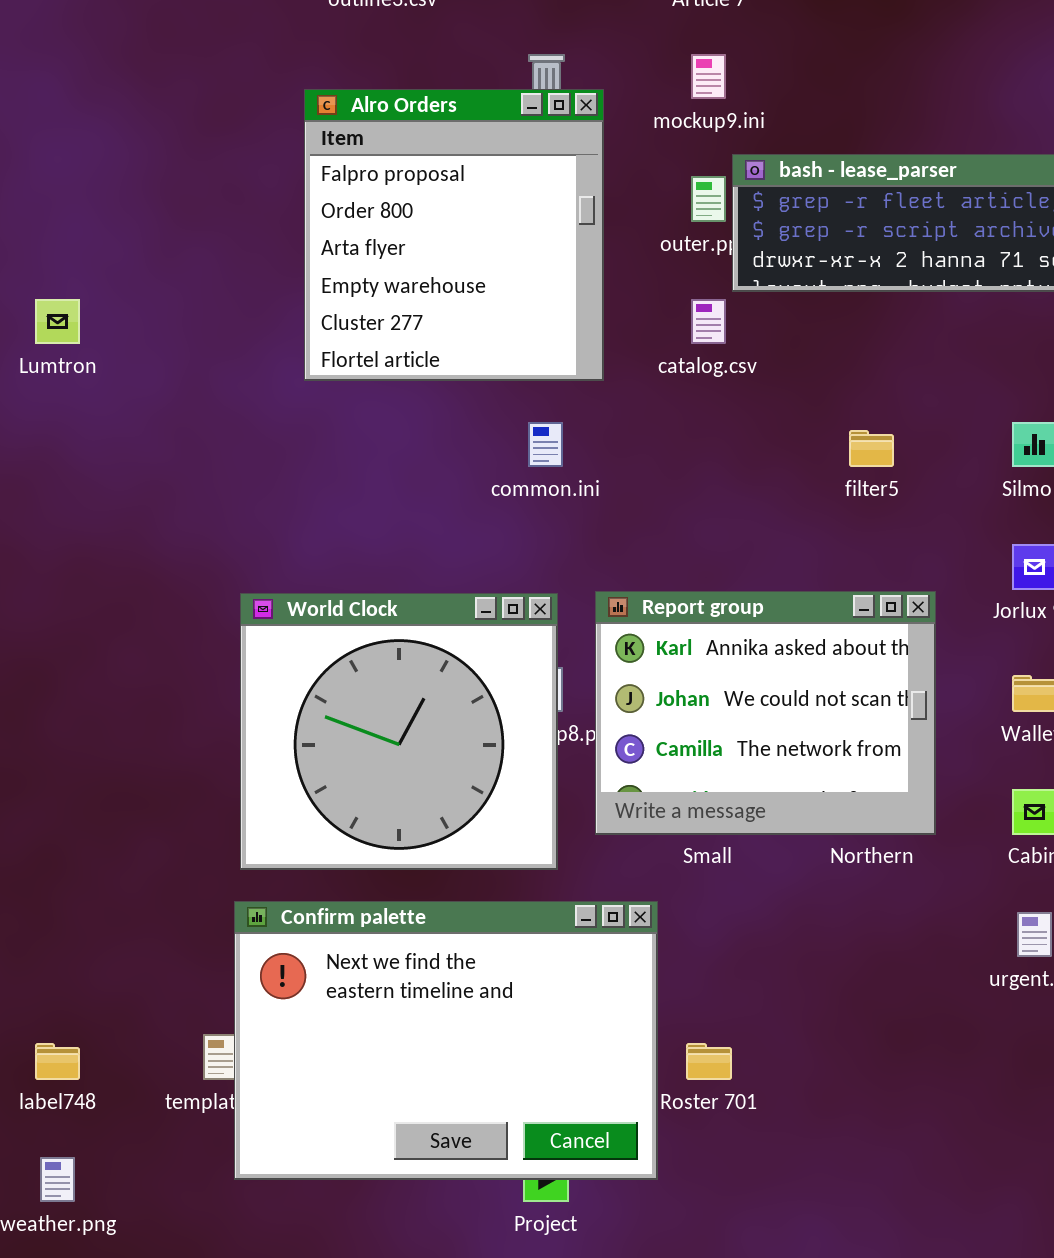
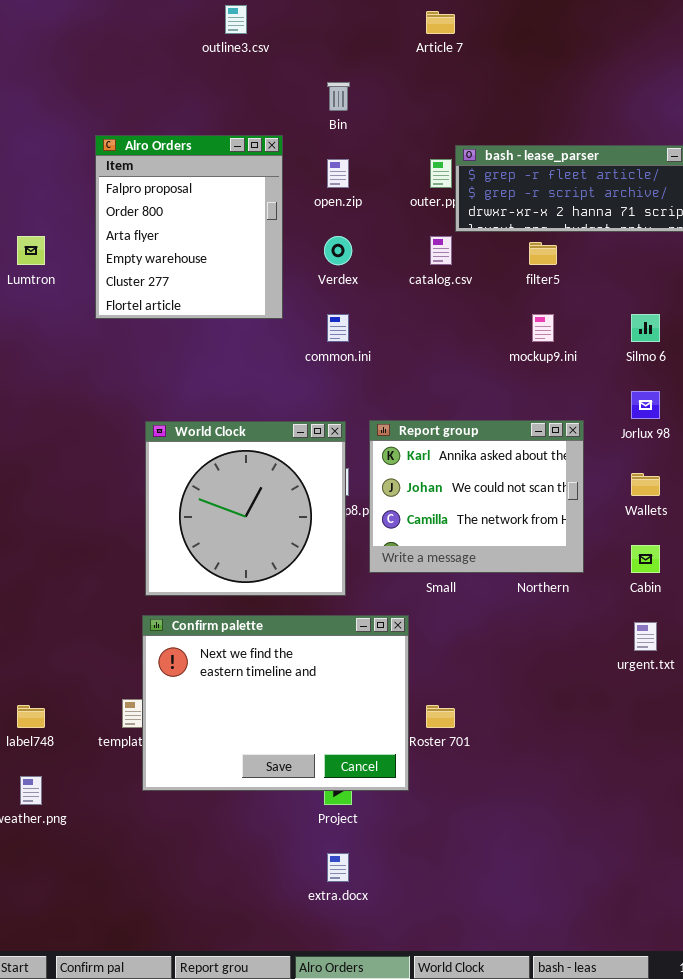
mockup9.ini: [691,54,726,99] -> [532,314,554,342], moved
Alro Orders: [304,89,604,381] -> [95,135,283,319], moved
filter5: [849,430,894,467] -> [529,242,557,265], moved

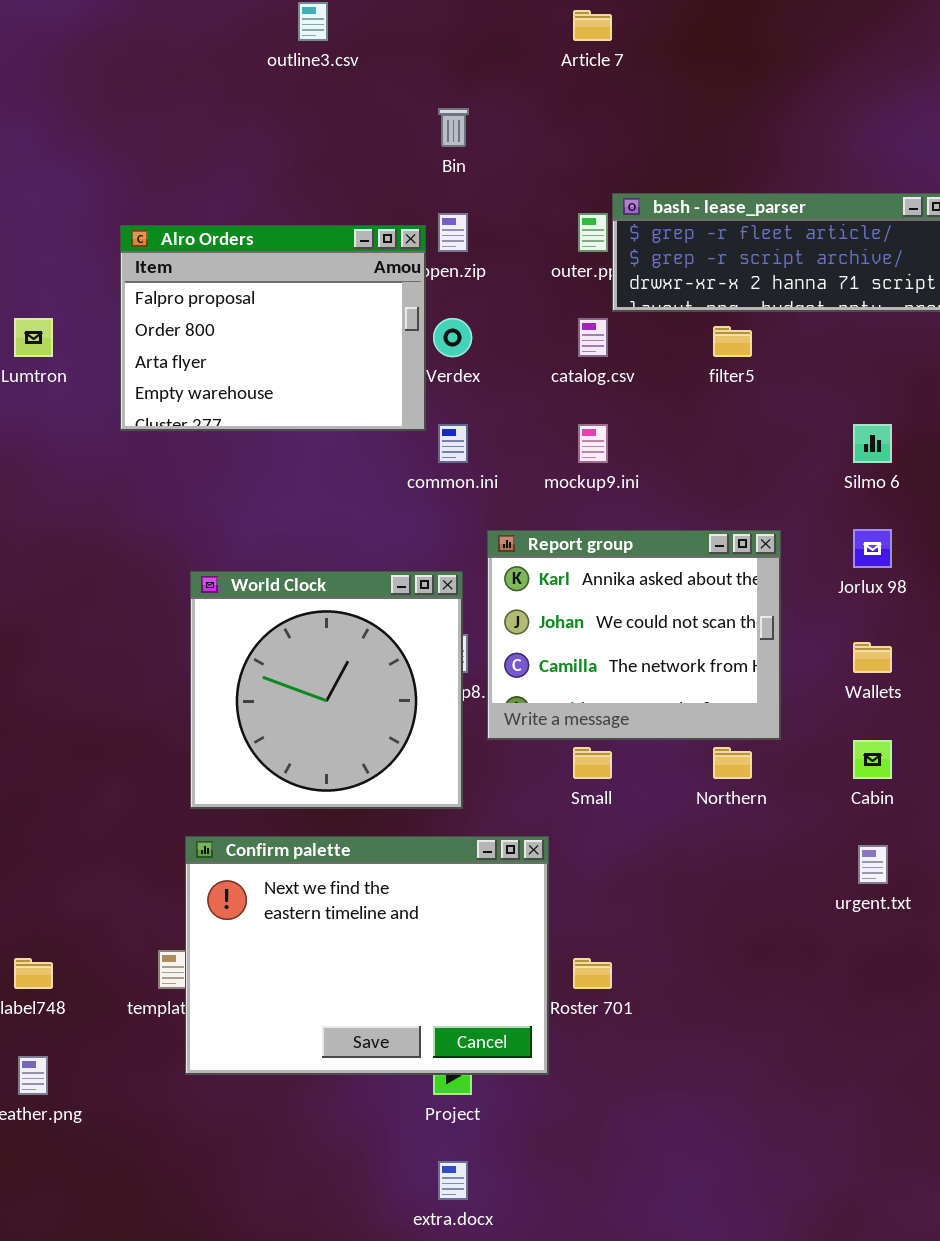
Alro Orders: [95,135,283,319] -> [120,225,426,431], resized
mockup9.ini: [532,314,554,342] -> [578,424,608,463], moved
Report group: [369,420,584,573] -> [487,530,781,740], moved

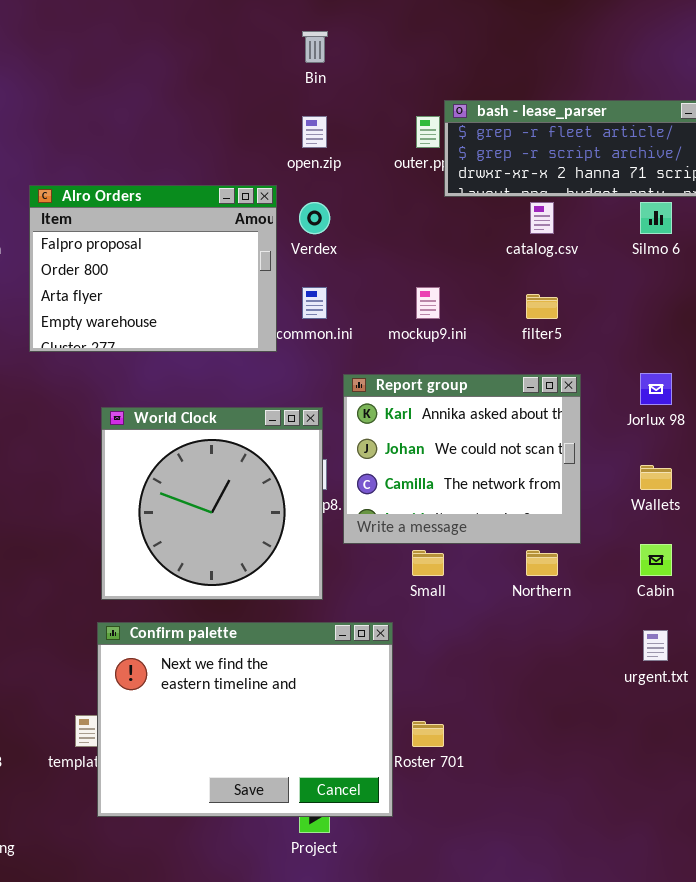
Alro Orders: [120,225,426,431] -> [29,185,277,352], moved
catalog.csv: [578,318,608,357] -> [530,202,554,234], moved
filter5: [713,326,752,357] -> [526,294,558,319], moved
Silmo 6: [853,424,892,463] -> [640,202,672,234], moved

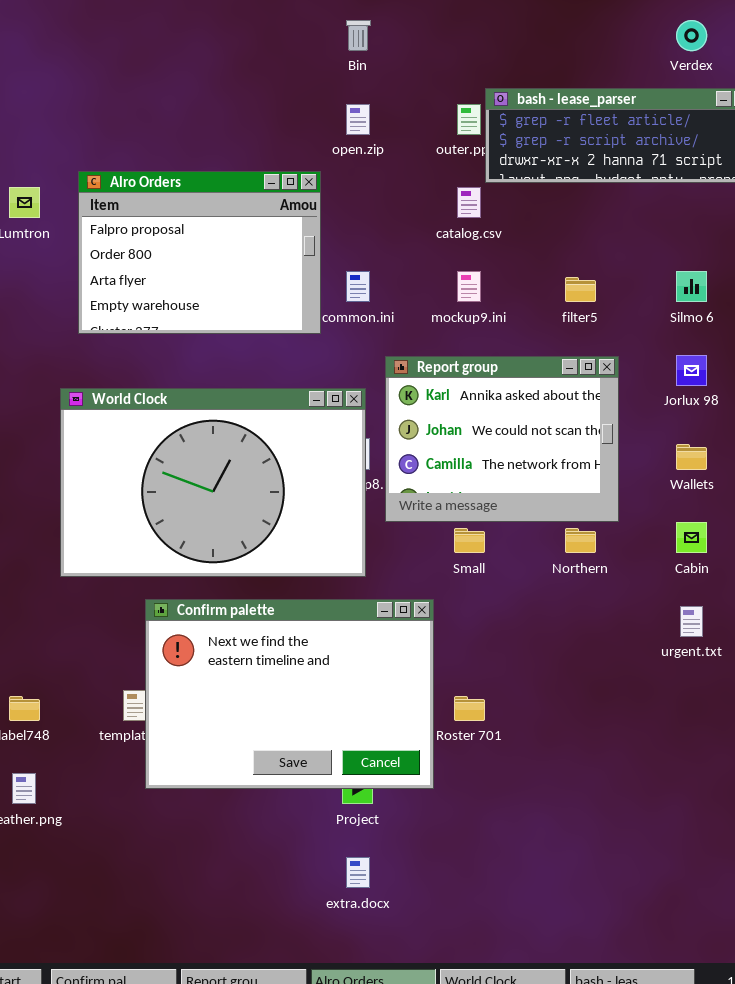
Verdex: [299,202,330,234] -> [676,20,707,51], moved
catalog.csv: [530,202,554,234] -> [457,187,481,218], moved
Silmo 6: [640,202,672,234] -> [676,271,707,302], moved
World Clock: [101,407,323,600] -> [60,388,366,577], resized

